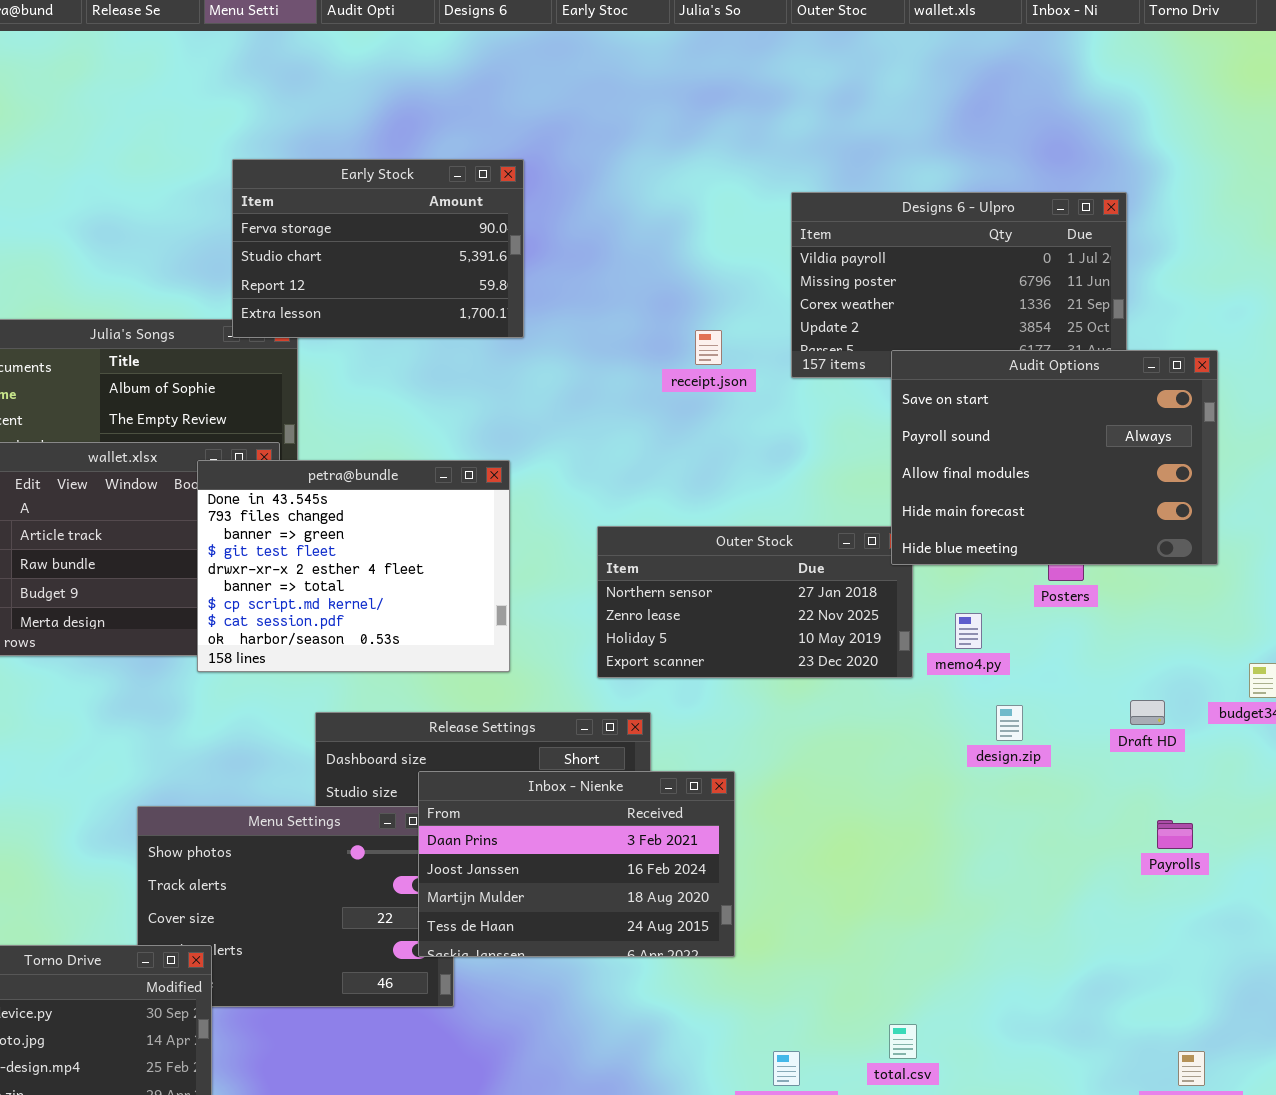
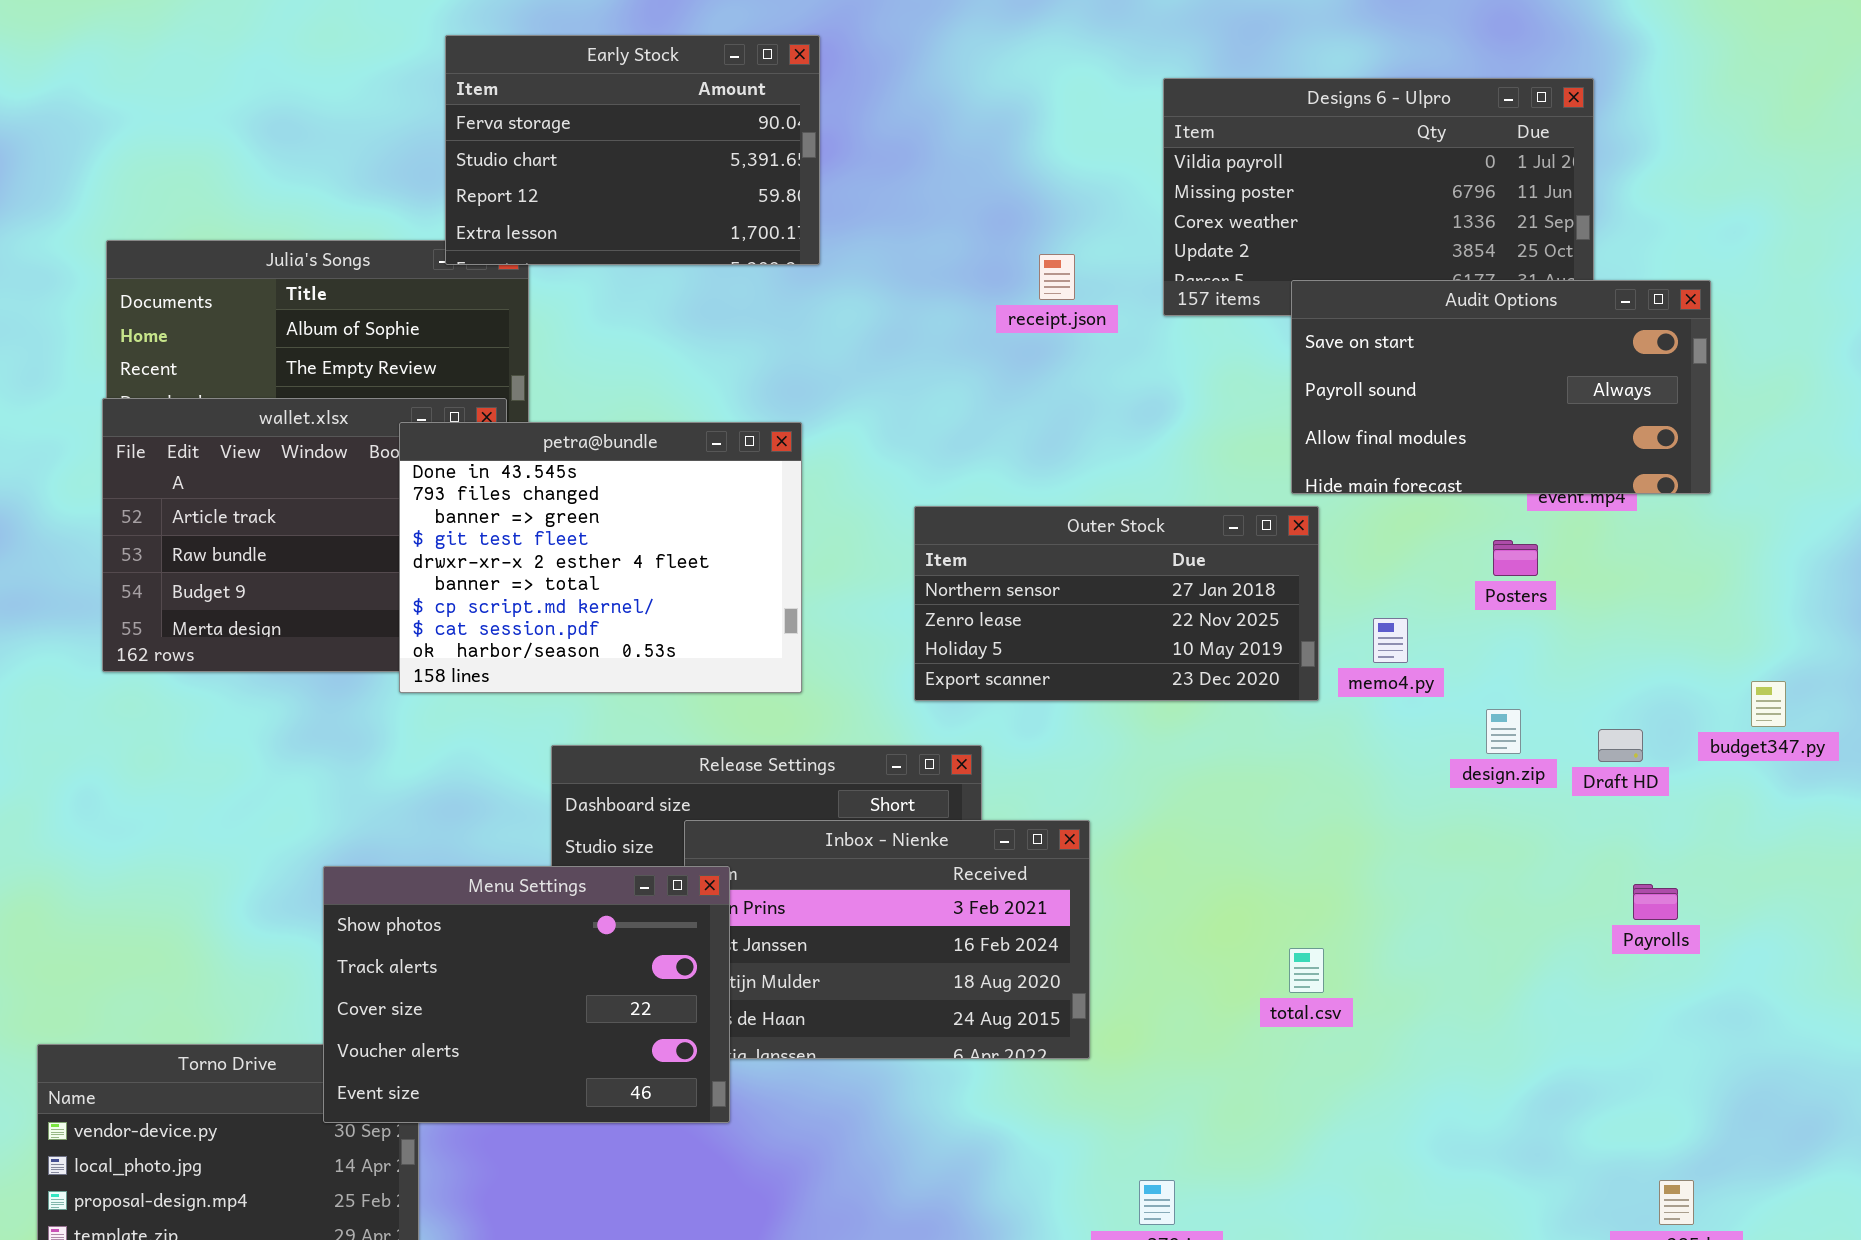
Audit Options: [891,350,1218,565] -> [1291,280,1711,494], resized
design.zip: [996,705,1023,741] -> [1486,709,1521,754], moved
Menu Settings: [137,806,454,1007] -> [323,866,730,1123], raised
total.csv: [889,1024,917,1059] -> [1289,948,1324,993], moved

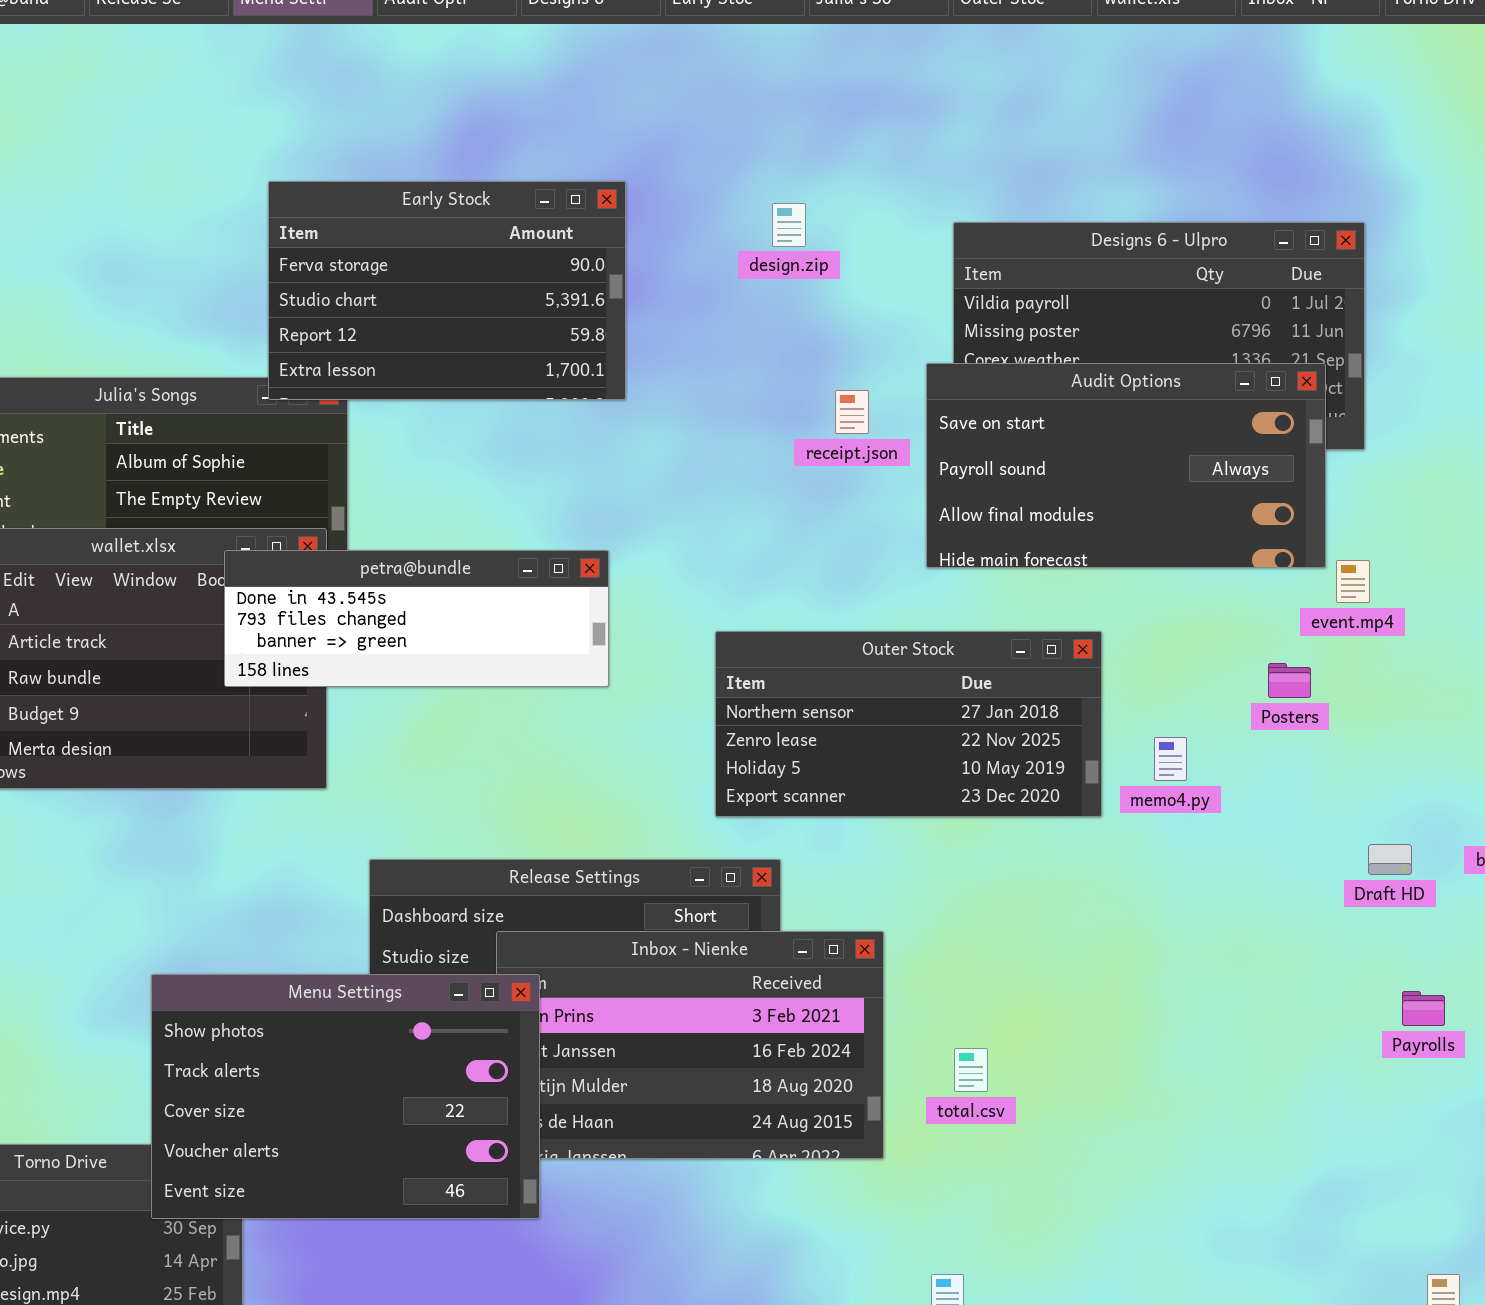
Audit Options: [1291,280,1711,494] -> [926,363,1326,568], moved
petra@bundle: [399,422,802,693] -> [224,550,609,687], resized
design.zip: [1486,709,1521,754] -> [772,203,806,247], moved
total.csv: [1289,948,1324,993] -> [954,1048,988,1092], moved

